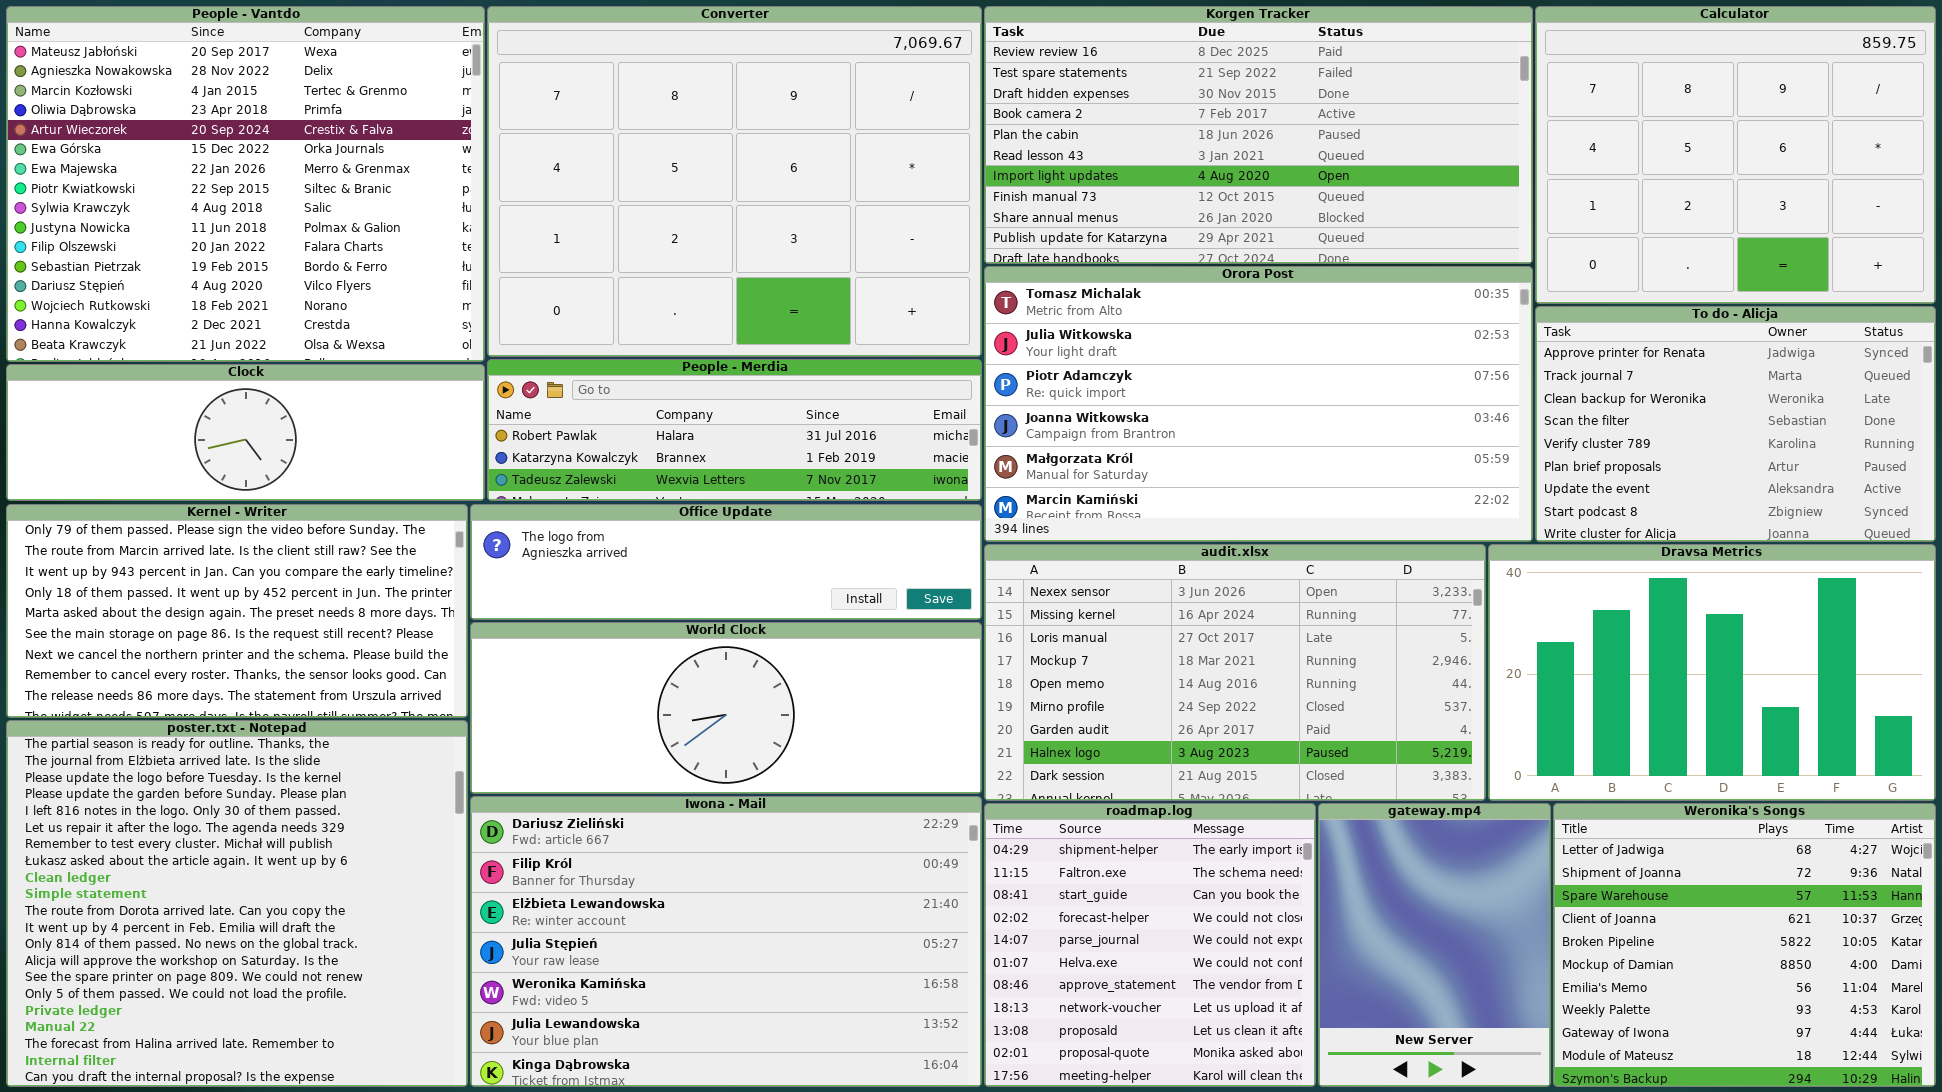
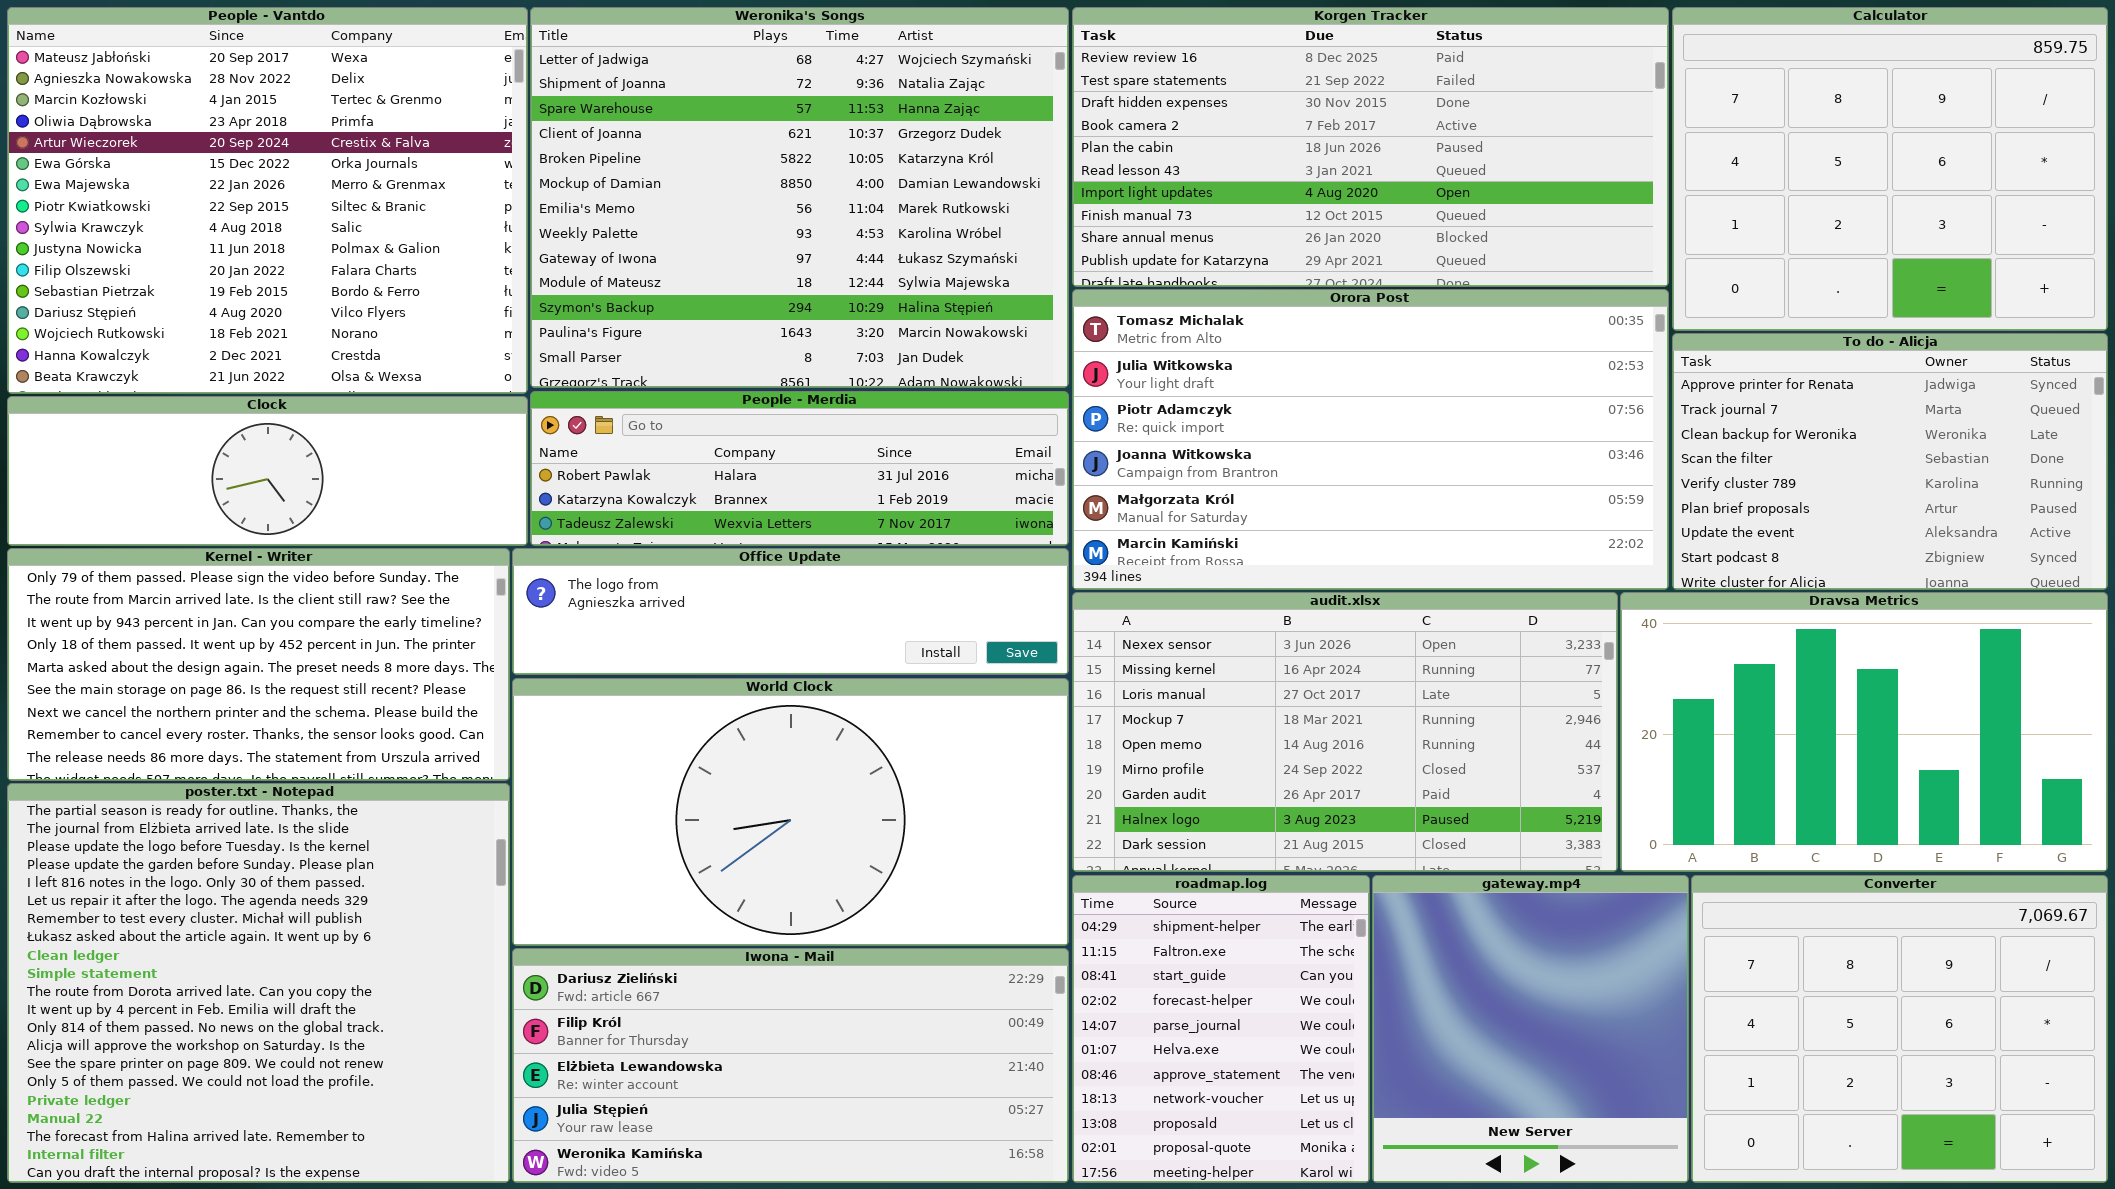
Converter: [487,6,982,357] -> [1691,875,2108,1183], moved, resized
World Clock: [470,622,982,794] -> [512,678,1069,946], resized
Iwona - Mail: [470,796,982,1087] -> [512,948,1069,1183], resized
roadmap.log: [984,803,1316,1087] -> [1072,875,1370,1183], resized
gateway.mp4: [1318,803,1551,1087] -> [1372,875,1689,1183], resized
Weronika's Songs: [1553,803,1936,1087] -> [530,7,1069,388], moved, resized

